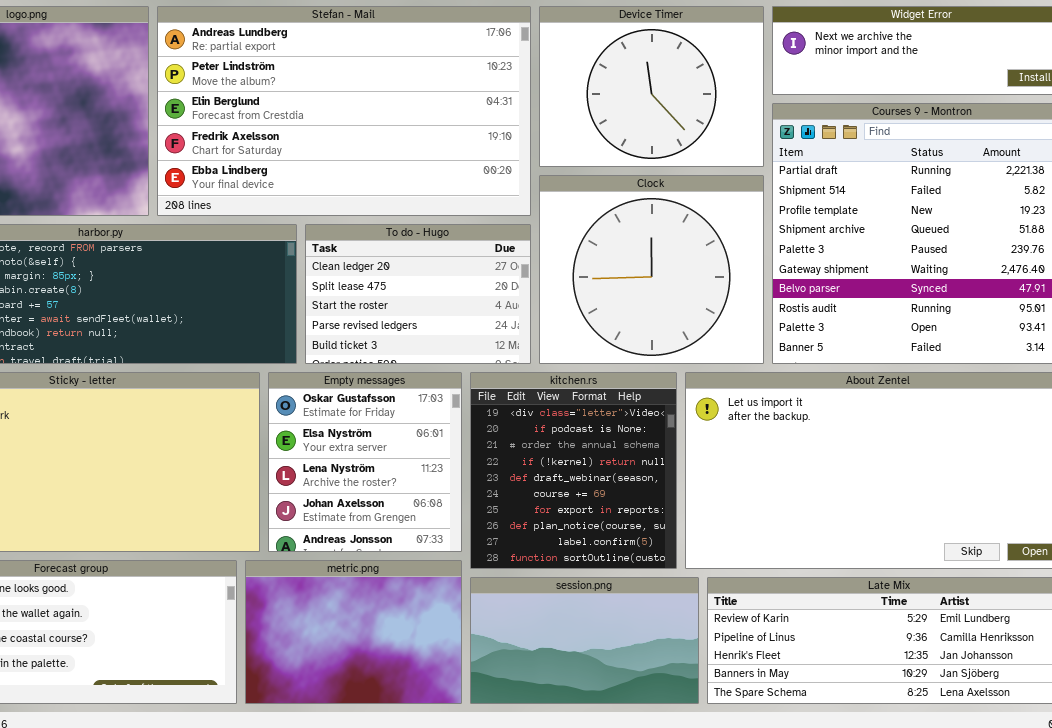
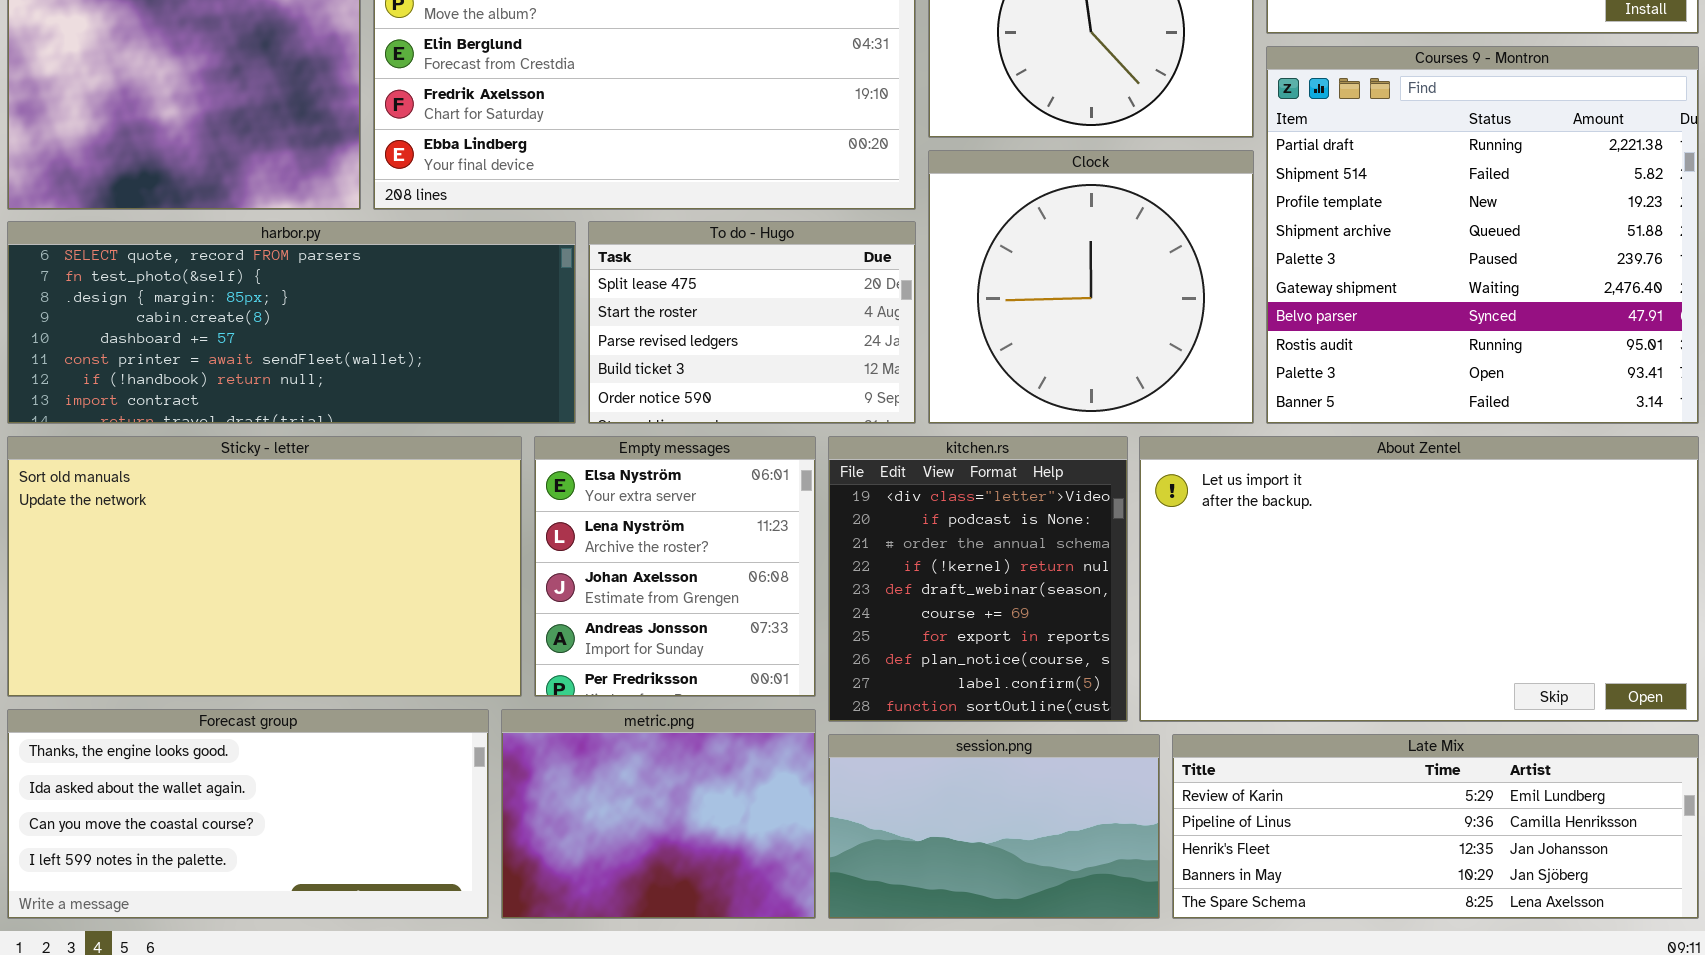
To do - Hugo: [305,224,531,364] -> [588,221,916,424], scrolled down 1 row
Empty messages: [268,372,462,552] -> [534,436,816,697], scrolled down 1 row

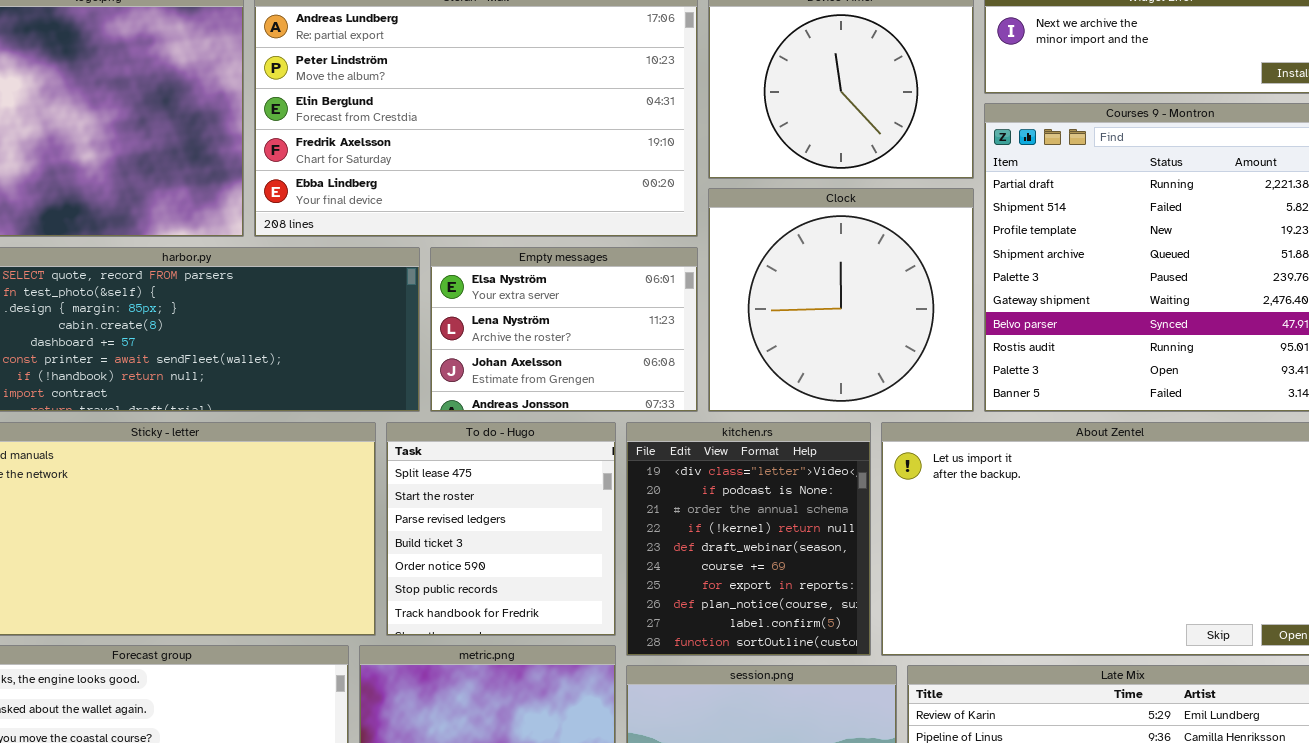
To do - Hugo: [588,221,916,424] -> [386,422,616,636], moved, resized
Empty messages: [534,436,816,697] -> [430,247,698,412], moved, resized

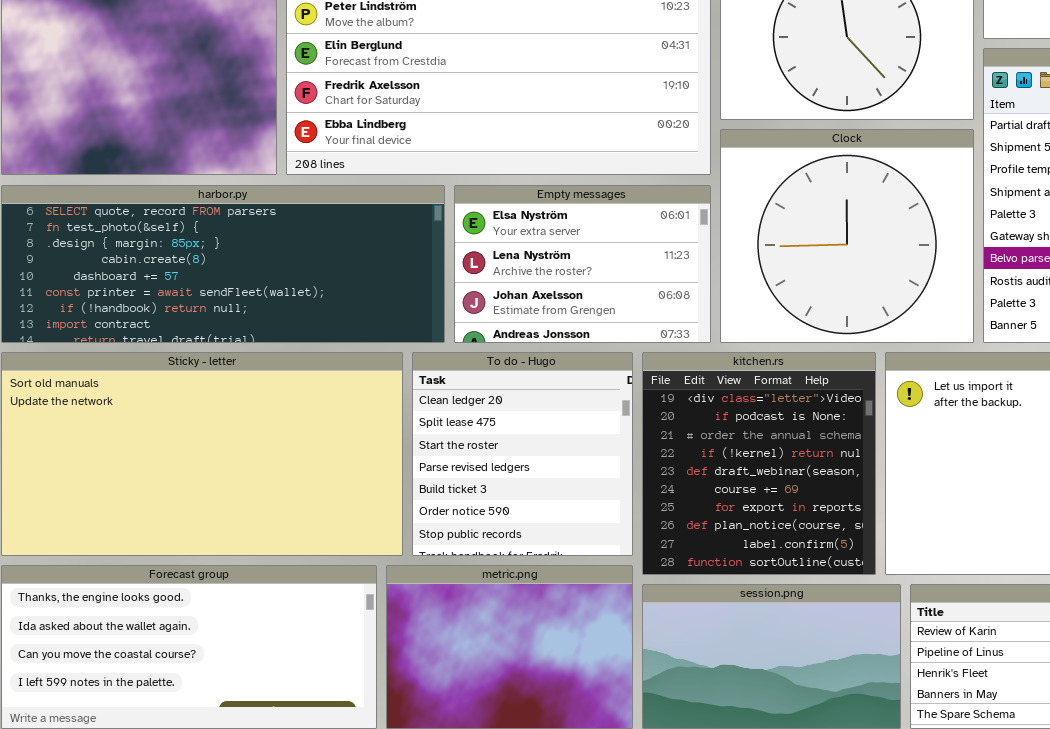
To do - Hugo: [386,422,616,636] -> [412,352,633,556], scrolled up 1 row

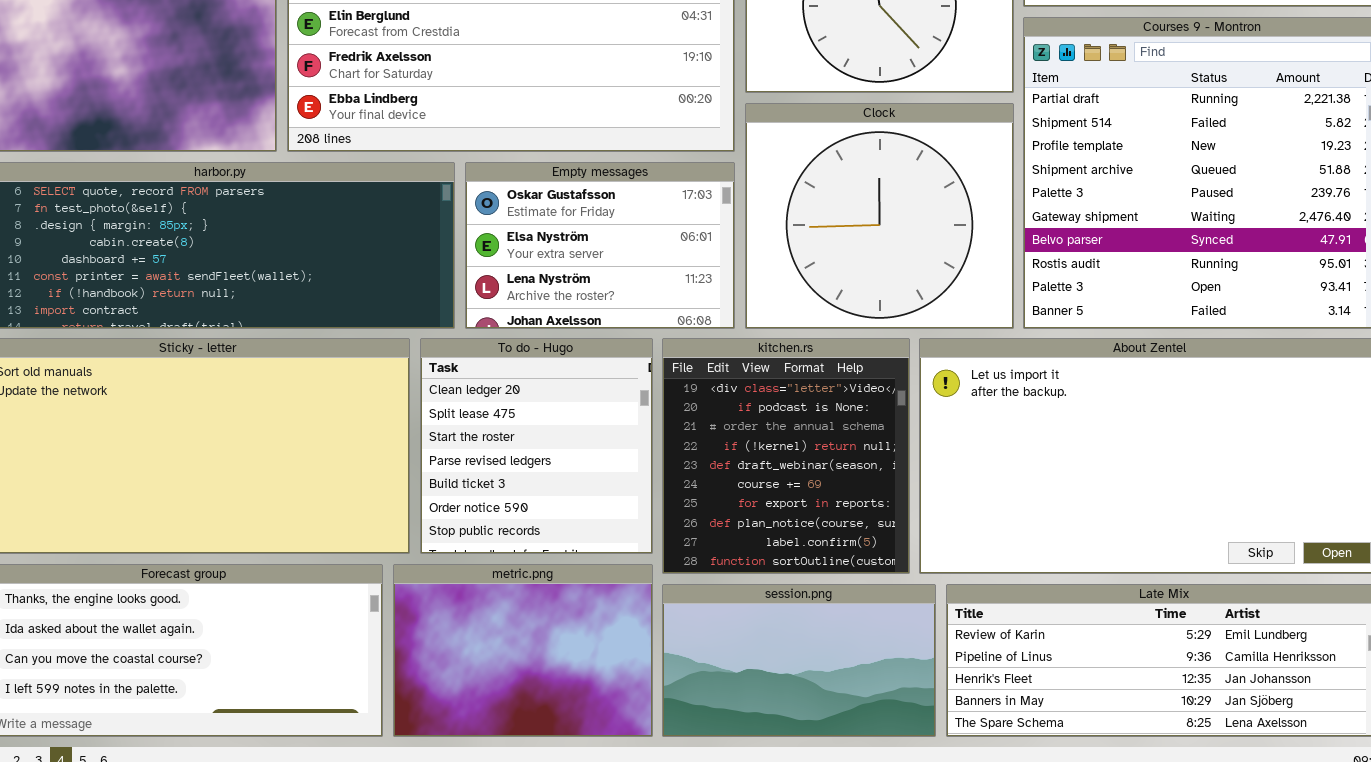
Empty messages: [454,185,711,343] -> [465,162,735,329], scrolled up 1 row

